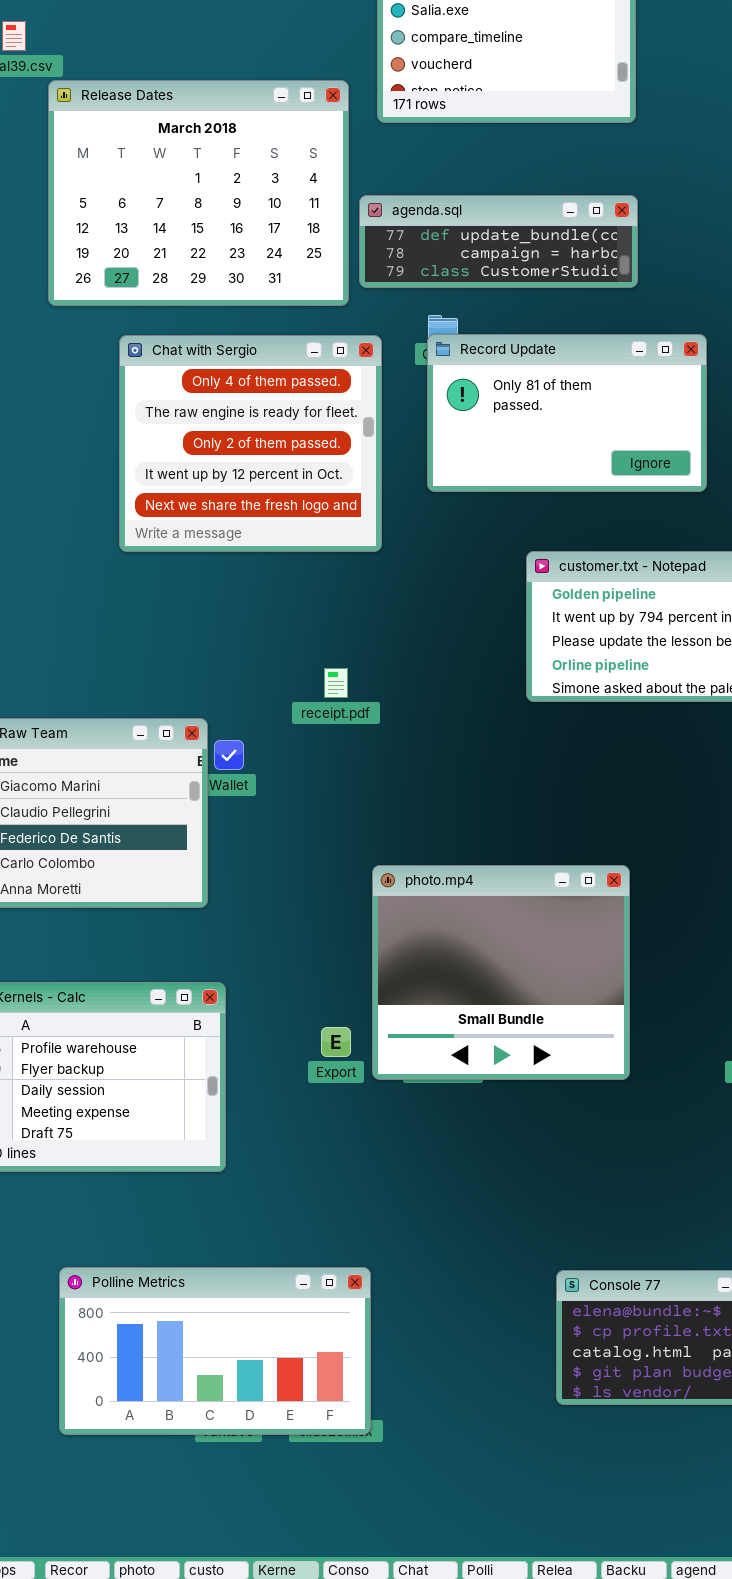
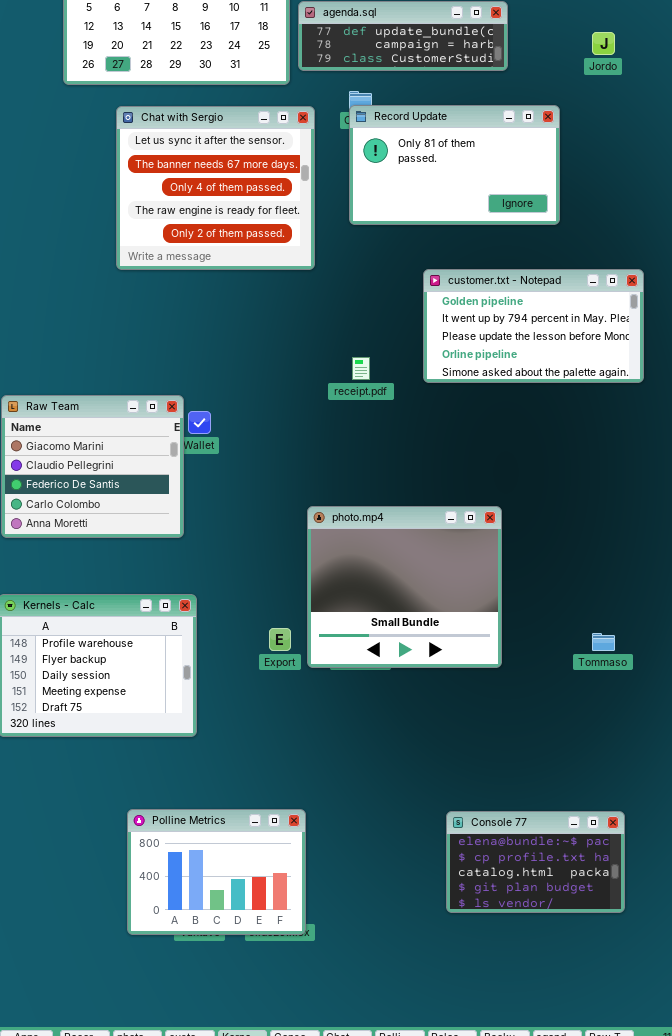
Chat with Sergio: [119,335,382,552] -> [116,106,315,270], scrolled up 2 rows
receipt.pdf: [324,668,348,698] -> [352,357,370,380], moved
Polline Metrics: [59,1267,371,1435] -> [127,809,306,935], resized

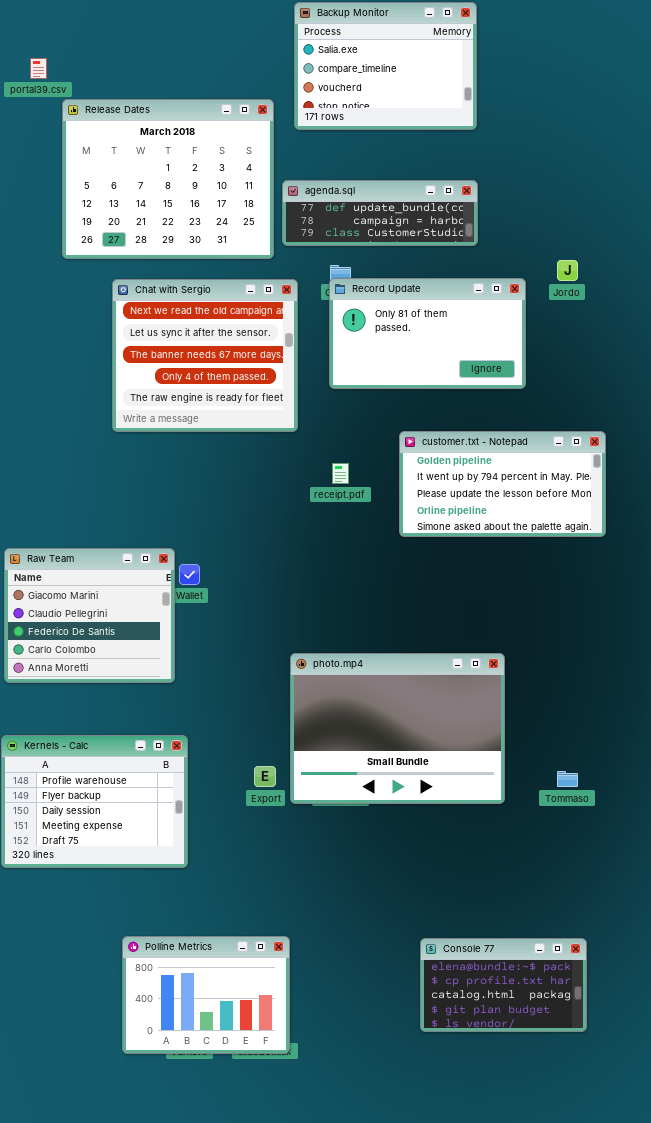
Jordo: [592,32,615,55] -> [557,260,578,281], moved
Chat with Sergio: [116,106,315,270] -> [112,279,298,432], scrolled up 1 row
receipt.pdf: [352,357,370,380] -> [332,463,349,484], moved
photo.mp4: [307,506,502,668] -> [290,653,505,804], resized

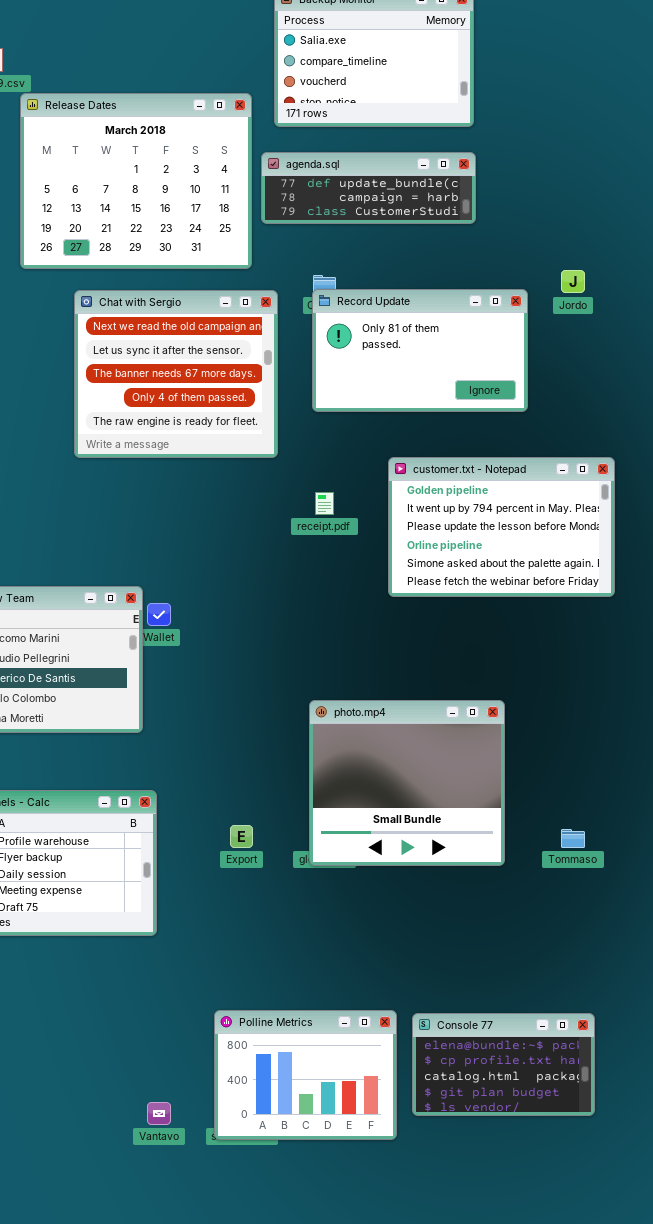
agenda.sql: [282,180,478,246] -> [261,152,476,224], moved
customer.txt - Notepad: [399,431,606,537] -> [388,457,615,597], resized
photo.mp4: [290,653,505,804] -> [309,700,505,866], resized
Polline Metrics: [122,936,290,1054] -> [214,1010,397,1140], moved

